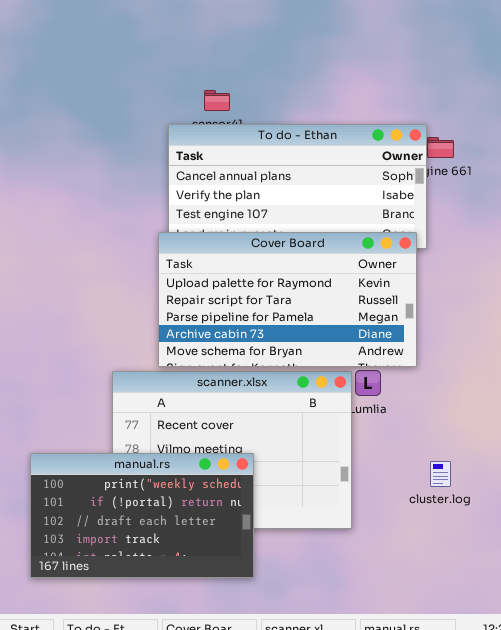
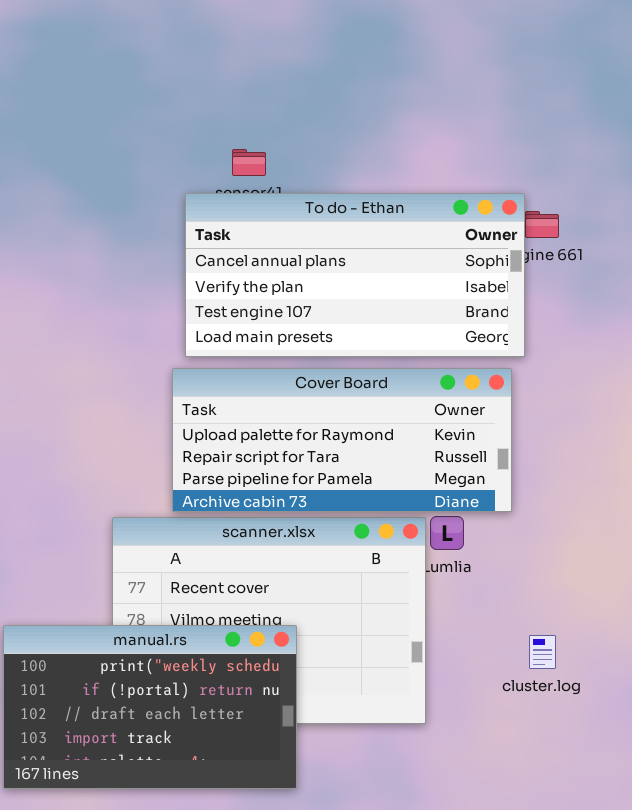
Cover Board: [158,232,417,367] -> [172,368,512,512], resized

